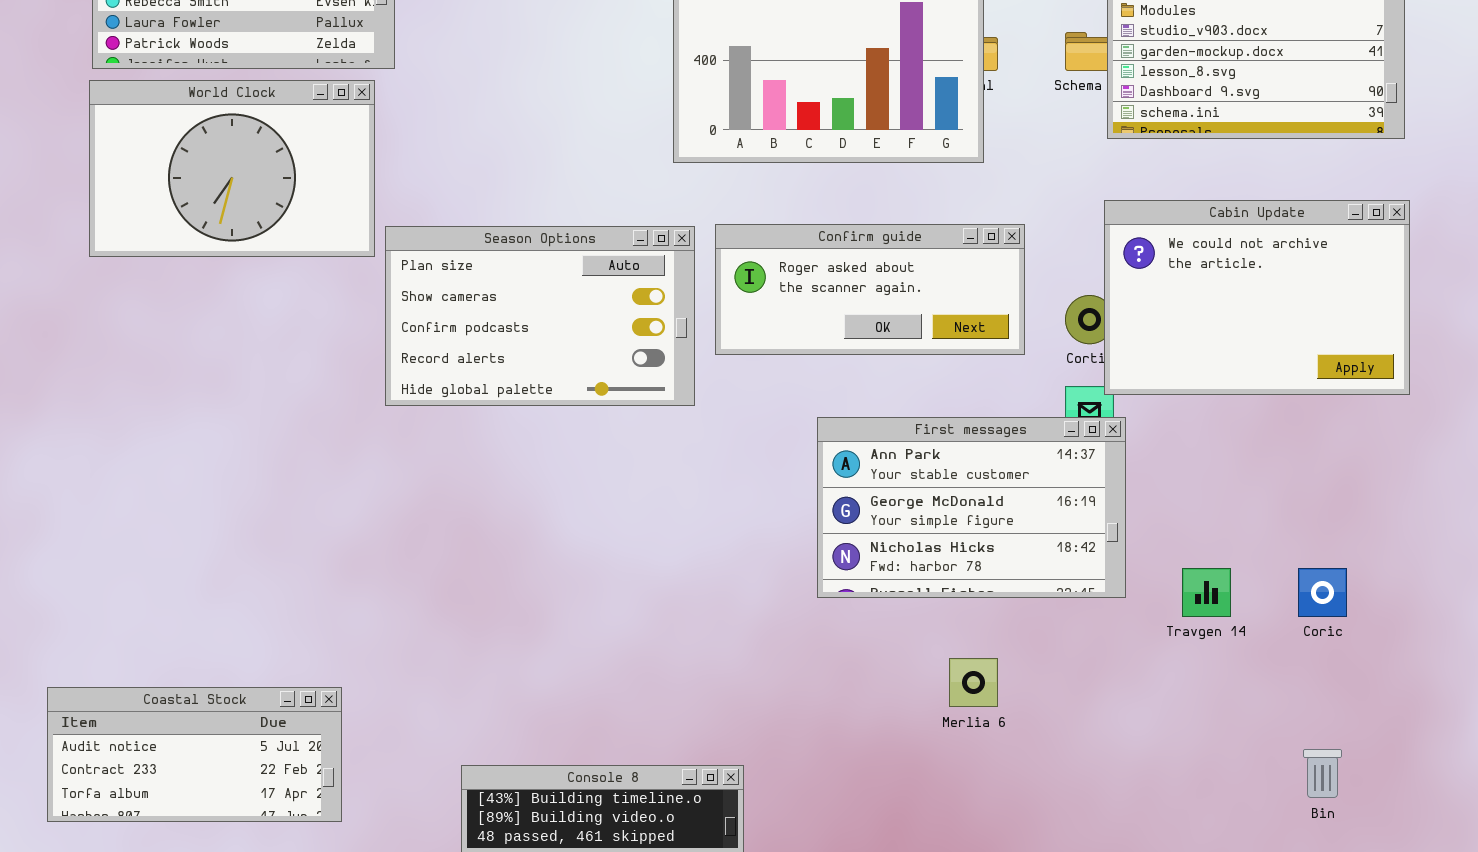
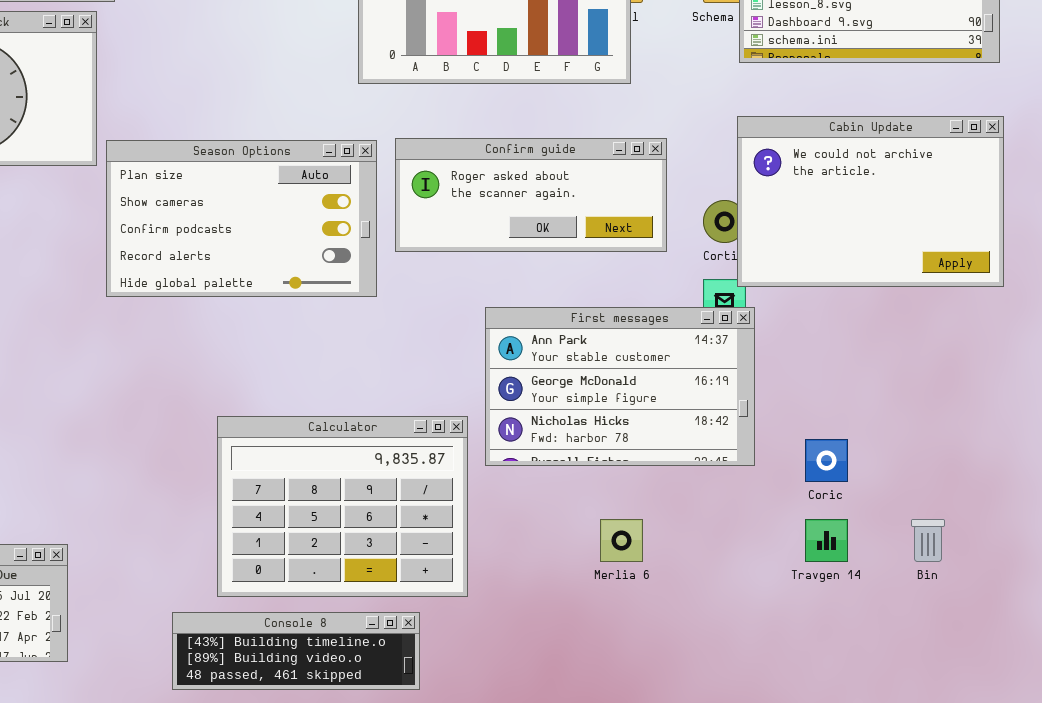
Calculator: none -> [217,416,468,597], opened
Travgen 14: [1182,568,1231,617] -> [805,519,848,562], moved
Coric: [1298,568,1347,617] -> [805,439,848,482], moved
Bin: [1303,749,1342,798] -> [911,519,945,562], moved

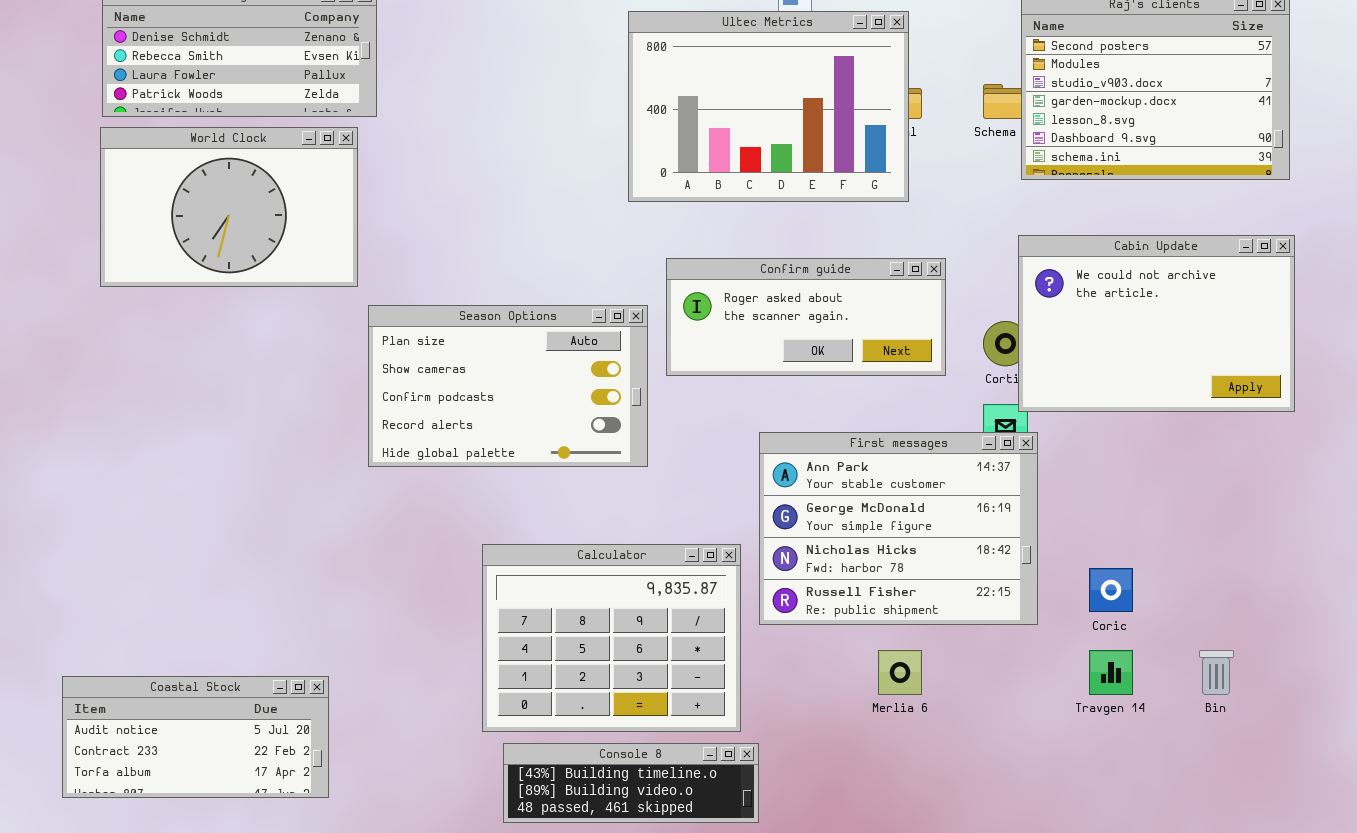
Season Options: [106,140,377,297] -> [368,305,648,467], moved
First messages: [485,307,755,466] -> [759,432,1038,625], resized
Console 8: [172,612,420,690] -> [503,743,759,823], moved

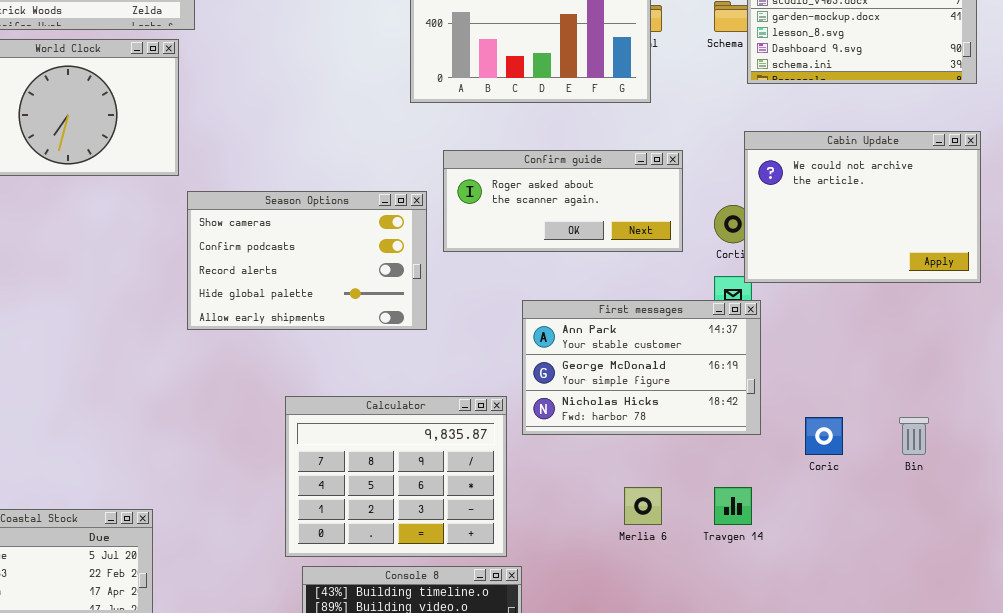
Season Options: [368,305,648,467] -> [187,191,427,330], scrolled down 1 row
First messages: [759,432,1038,625] -> [522,300,761,435], resized
Travgen 14: [1089,650,1133,695] -> [714,487,752,525], moved
Bin: [1199,650,1234,695] -> [899,417,929,455], moved

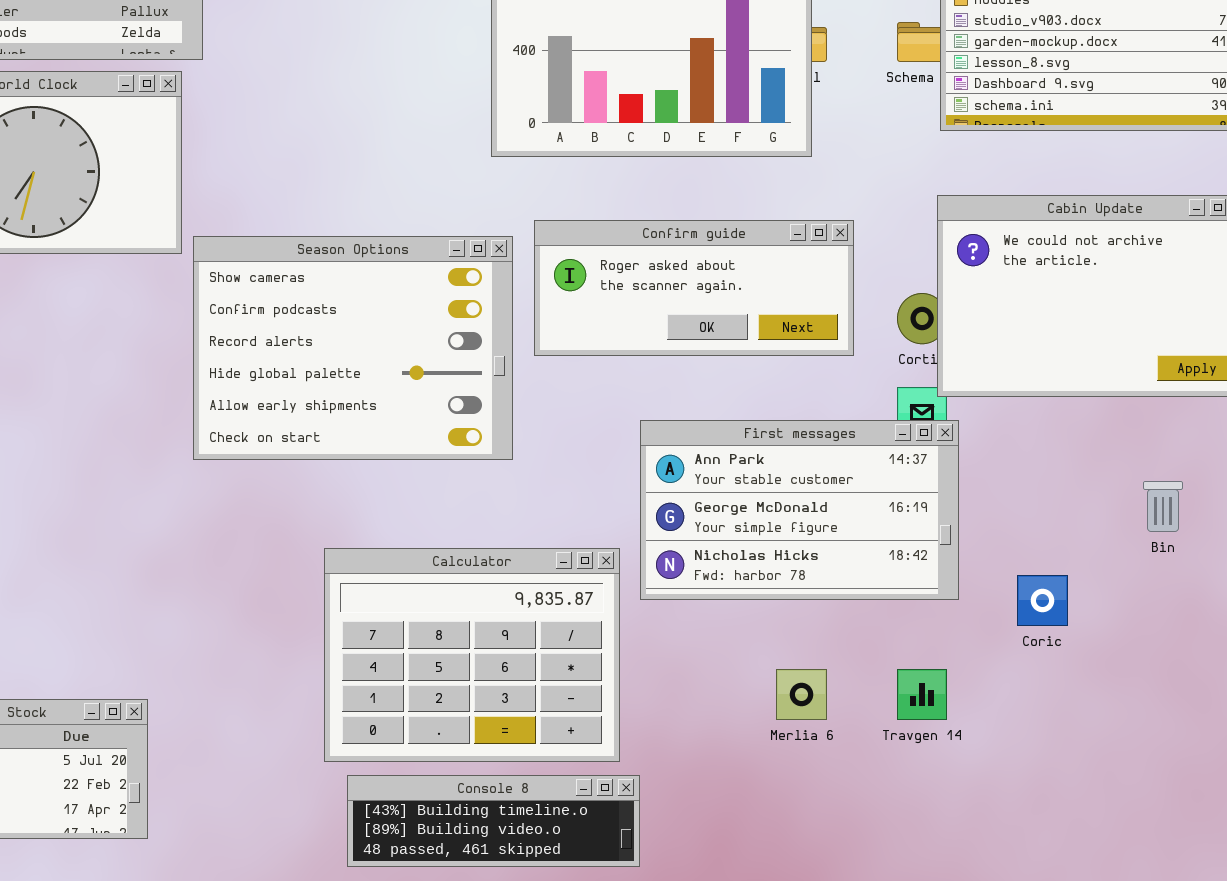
Season Options: [187,191,427,330] -> [193,236,513,460], resized
Bin: [899,417,929,455] -> [1143,481,1183,532], moved

